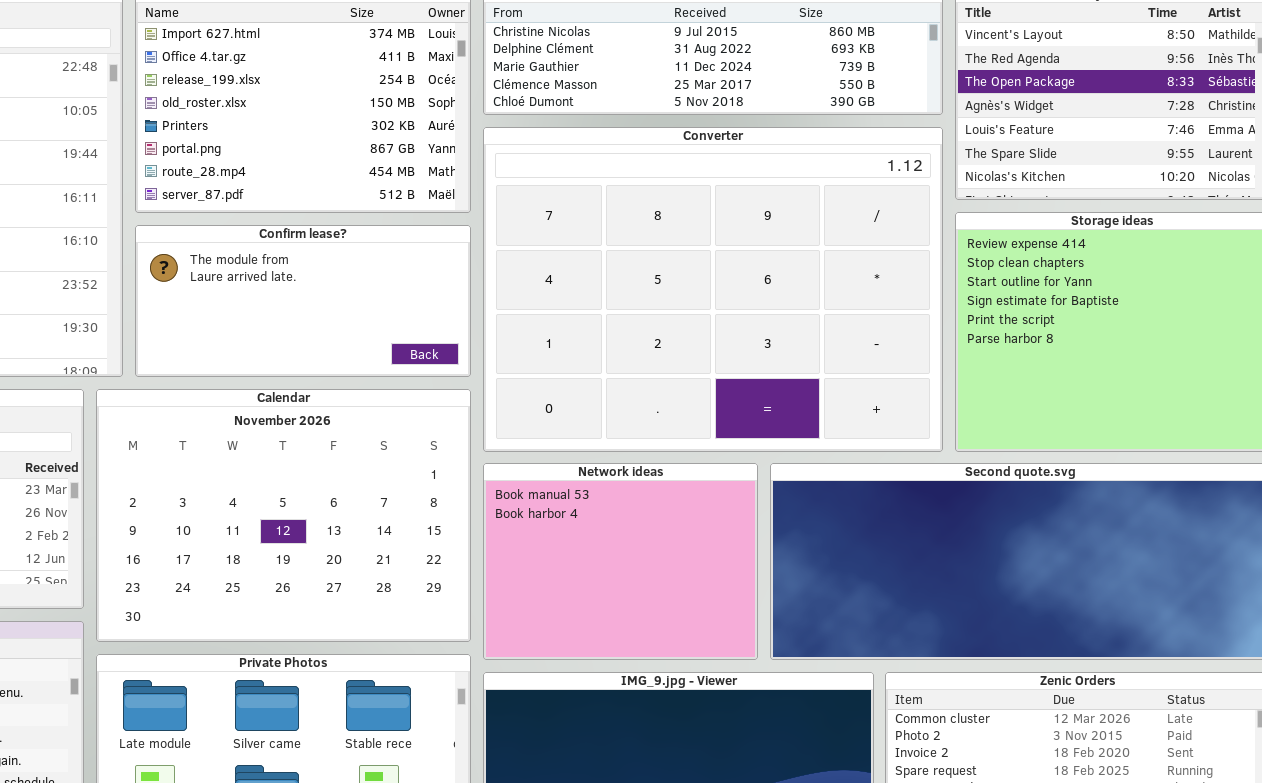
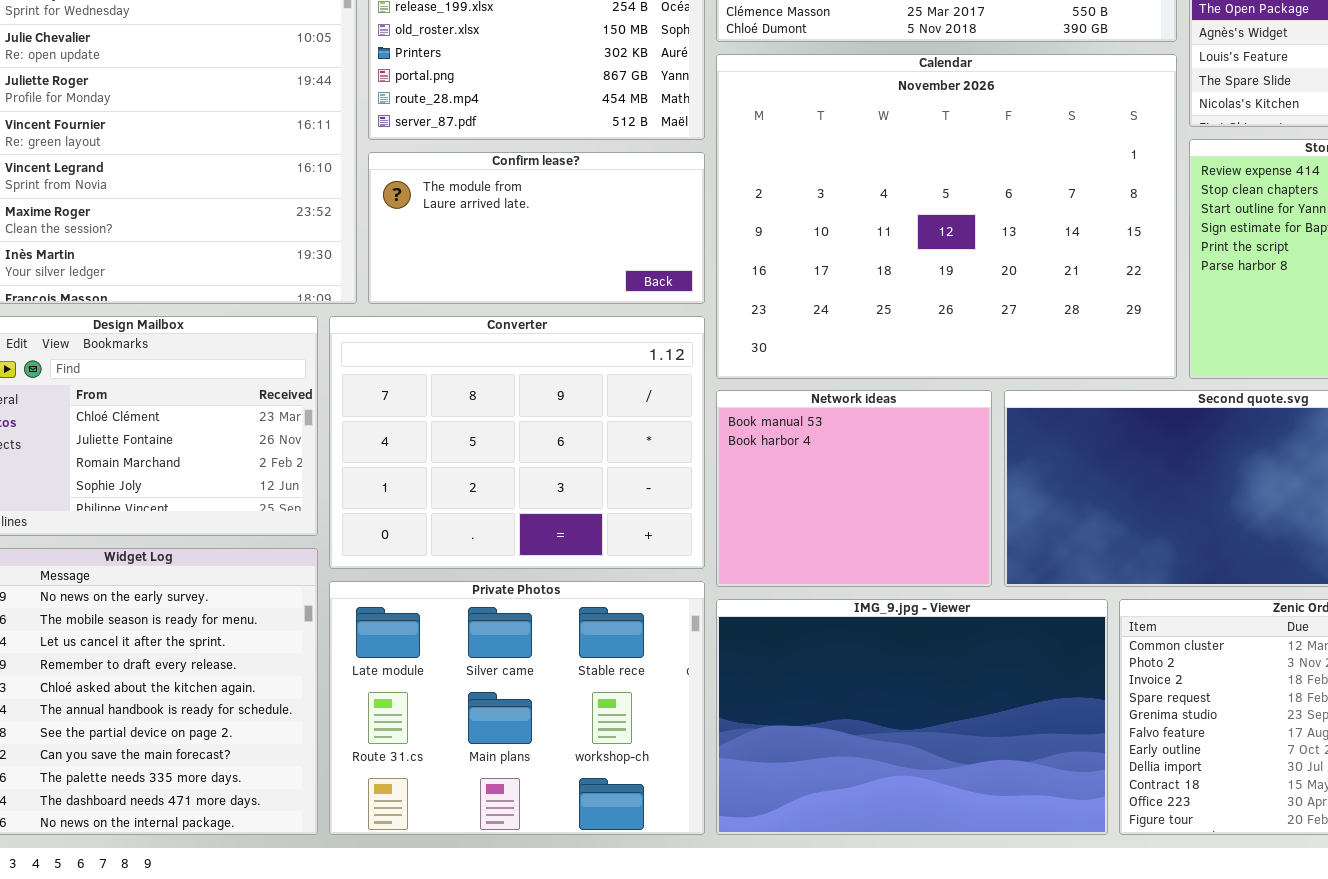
Converter: [483,127,943,452] -> [329,316,705,569], moved, resized
Calendar: [96,389,471,642] -> [716,54,1177,379], moved, resized

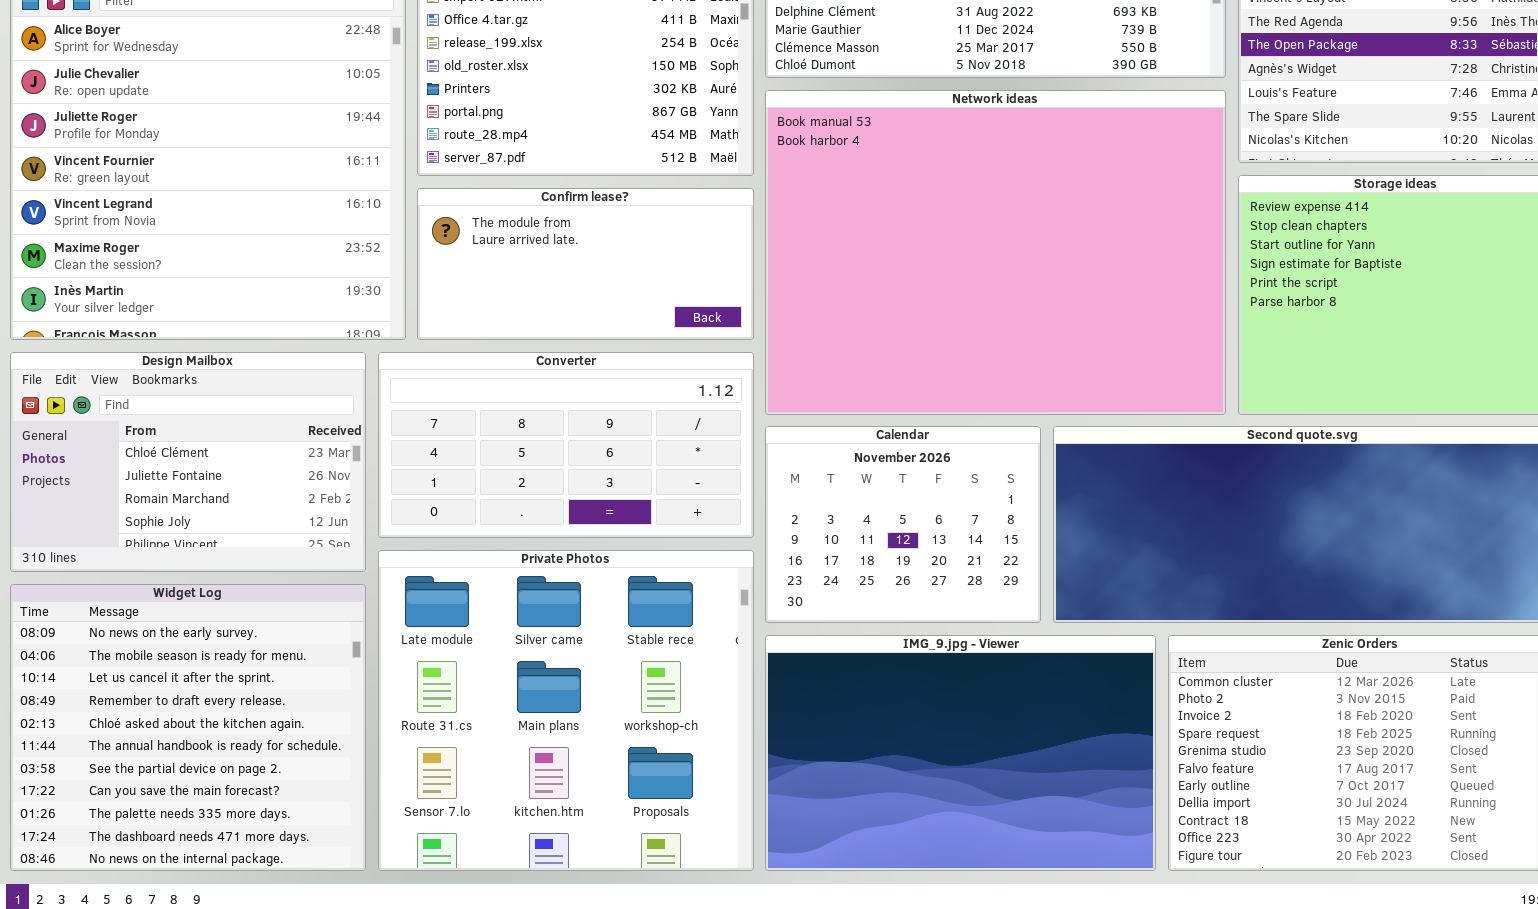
Calendar: [716,54,1177,379] -> [765,426,1041,623], moved, resized
Converter: [329,316,705,569] -> [378,352,754,538], resized
Network ideas: [716,390,992,587] -> [765,90,1226,415], moved, resized
Private Photos: [329,581,705,835] -> [378,550,754,871], resized

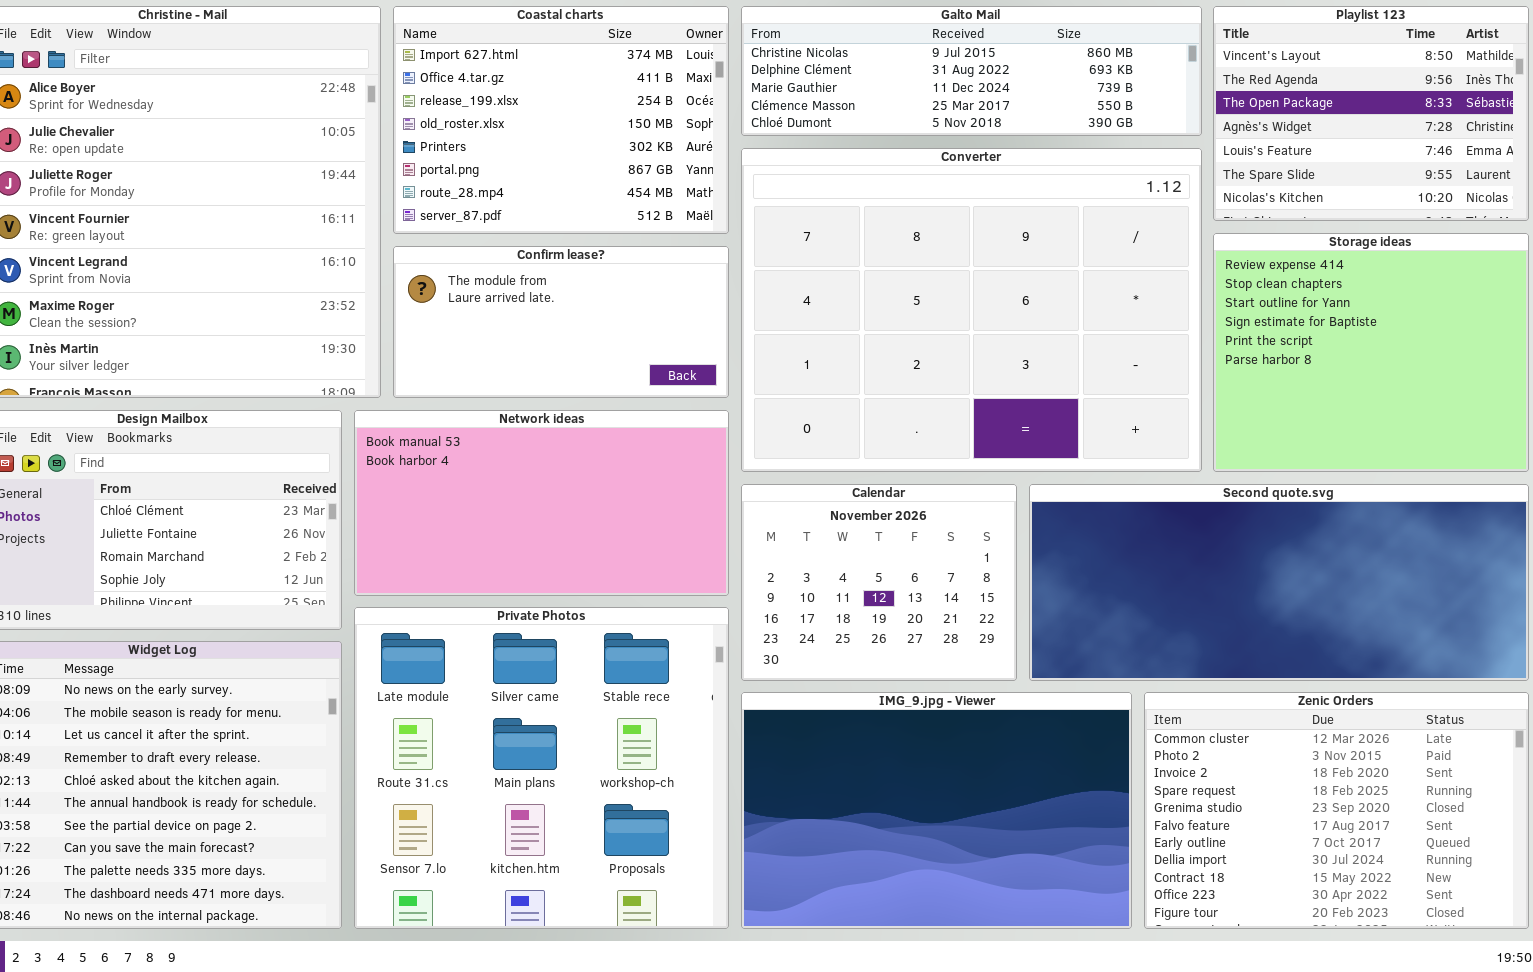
Network ideas: [765,90,1226,415] -> [354,410,729,596], moved, resized
Converter: [378,352,754,538] -> [741,148,1202,472], moved, resized

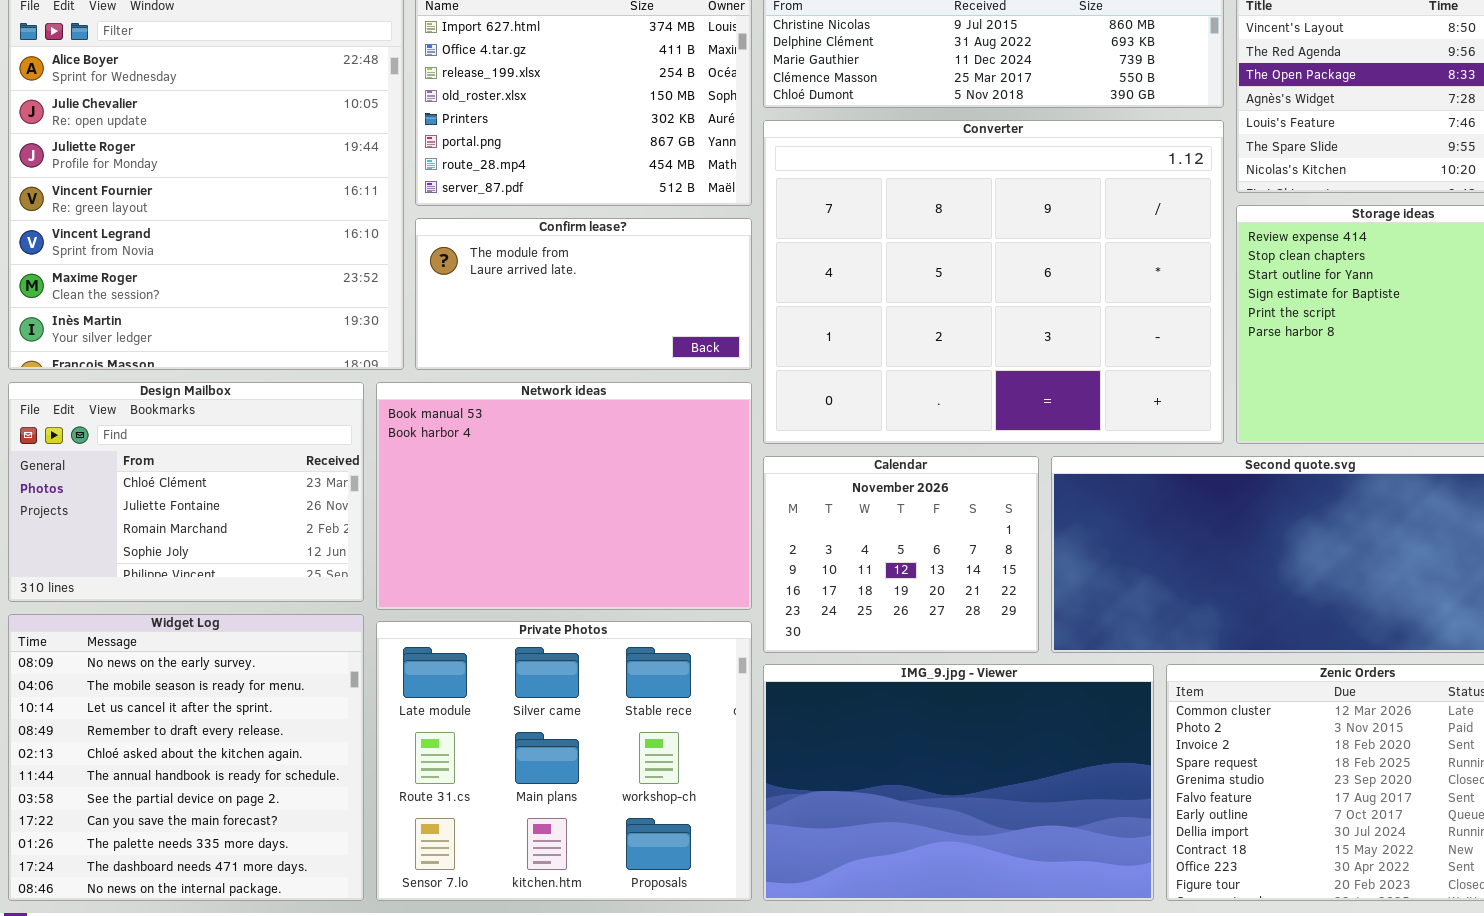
Network ideas: [354,410,729,596] -> [376,382,752,610], resized
Private Photos: [354,607,729,929] -> [376,621,752,901], resized

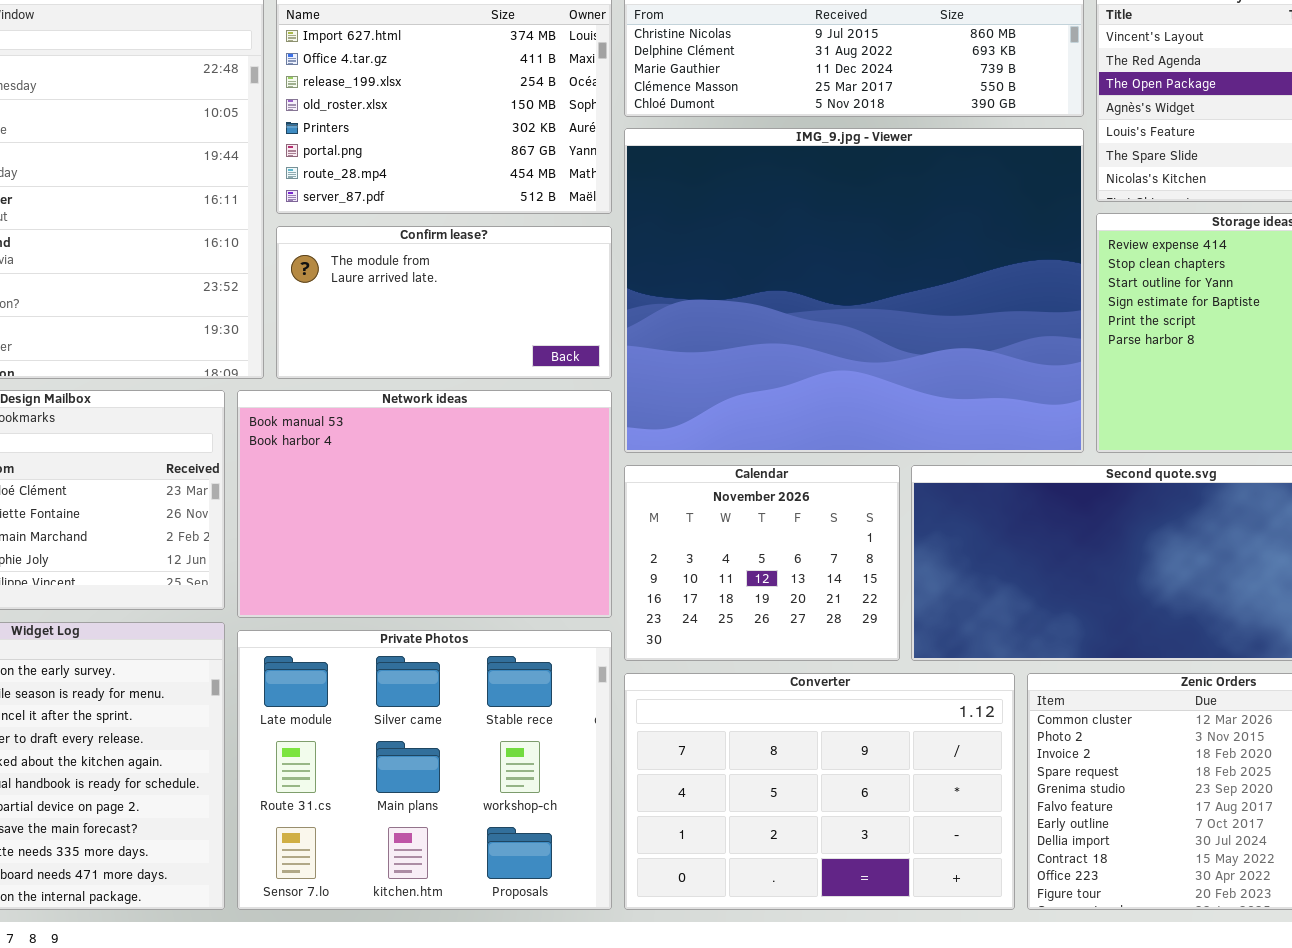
Converter: [763,120,1224,444] -> [624,673,1015,910], moved, resized
IMG_9.jpg - Viewer: [763,664,1154,901] -> [624,128,1084,453], moved, resized

